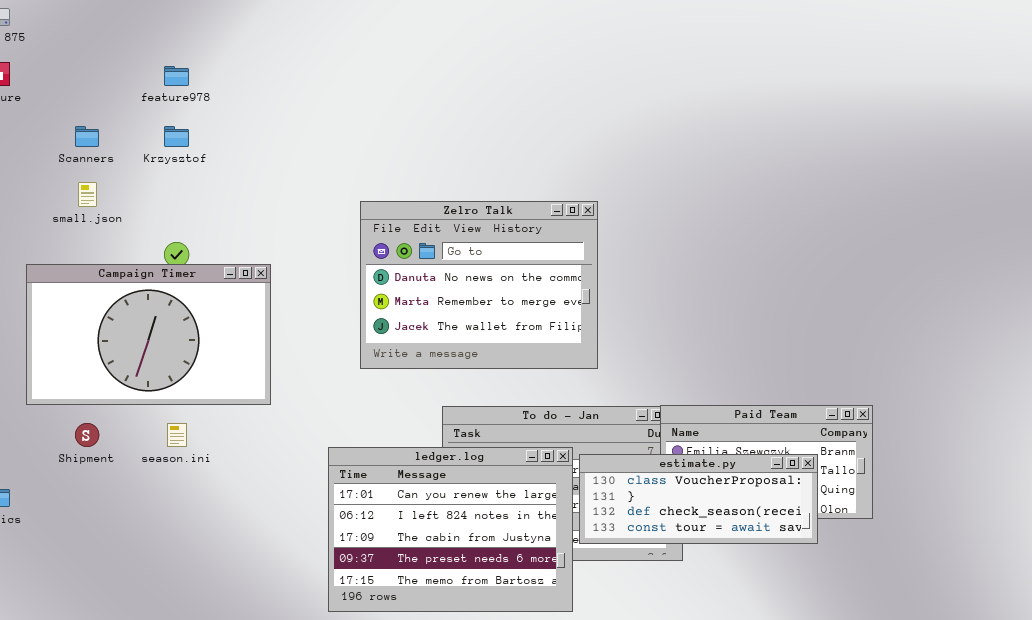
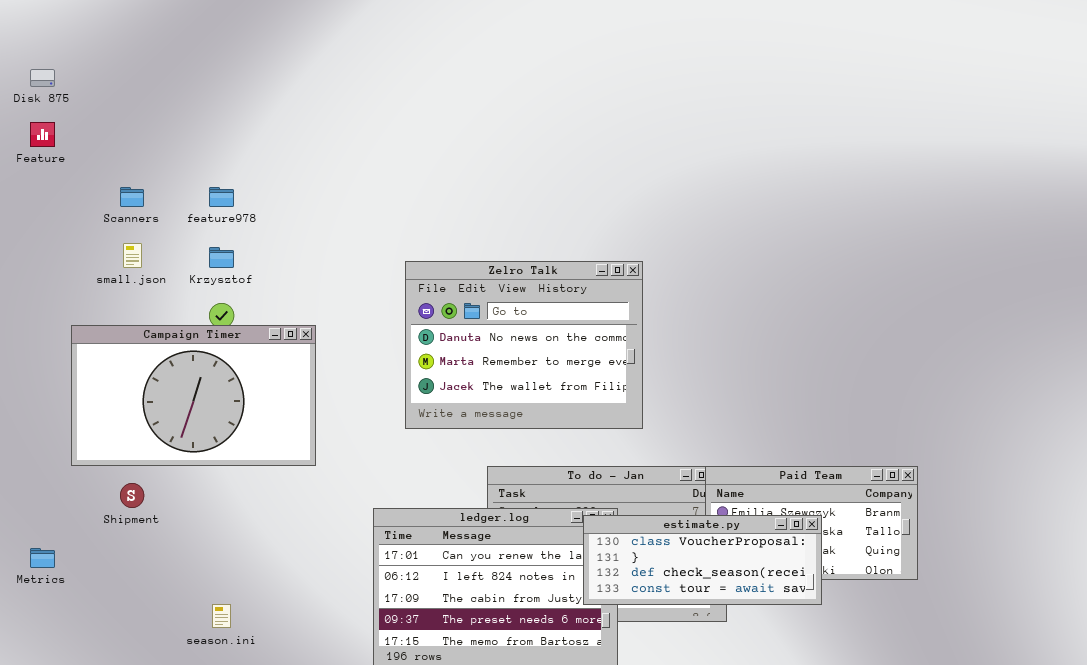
feature978: [164,66,189,86] -> [209,187,234,207], moved
Krzysztof: [164,126,189,147] -> [209,247,234,268], moved
season.ini: [167,423,187,447] -> [212,604,231,628], moved
estimate.py: [579,454,818,544] -> [583,515,822,605], moved

